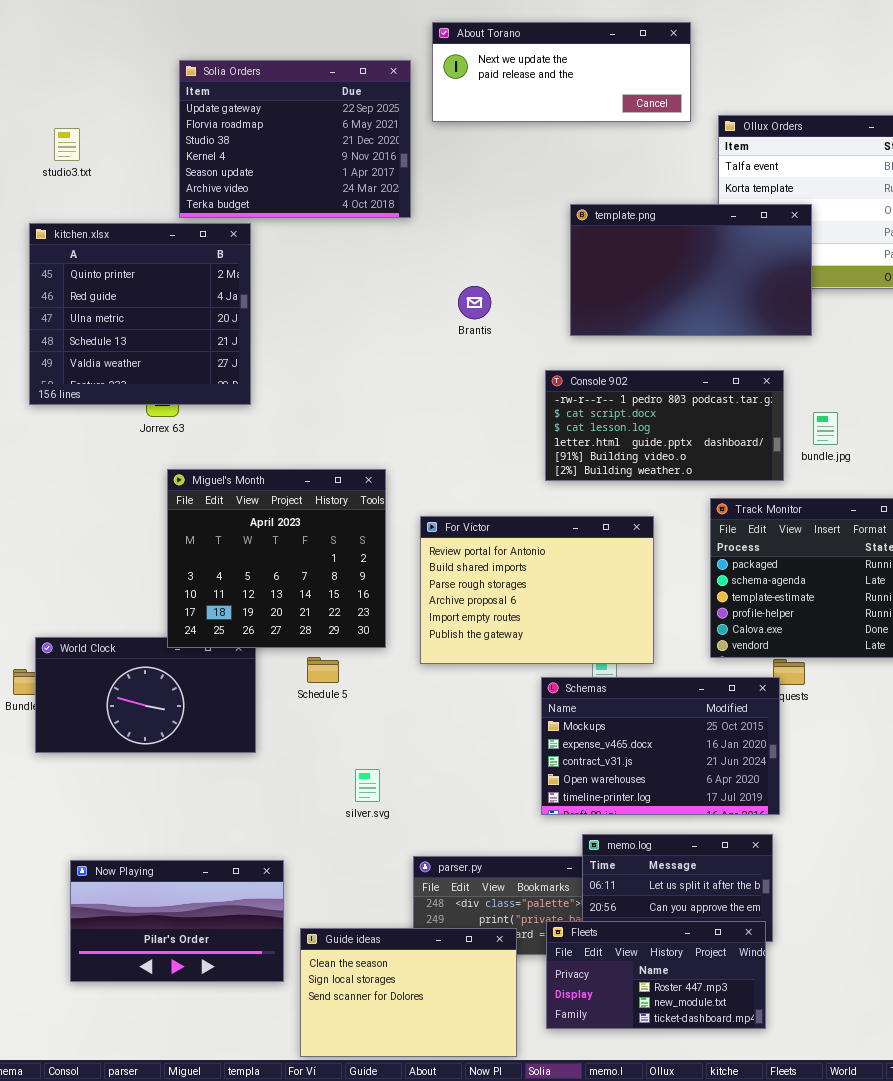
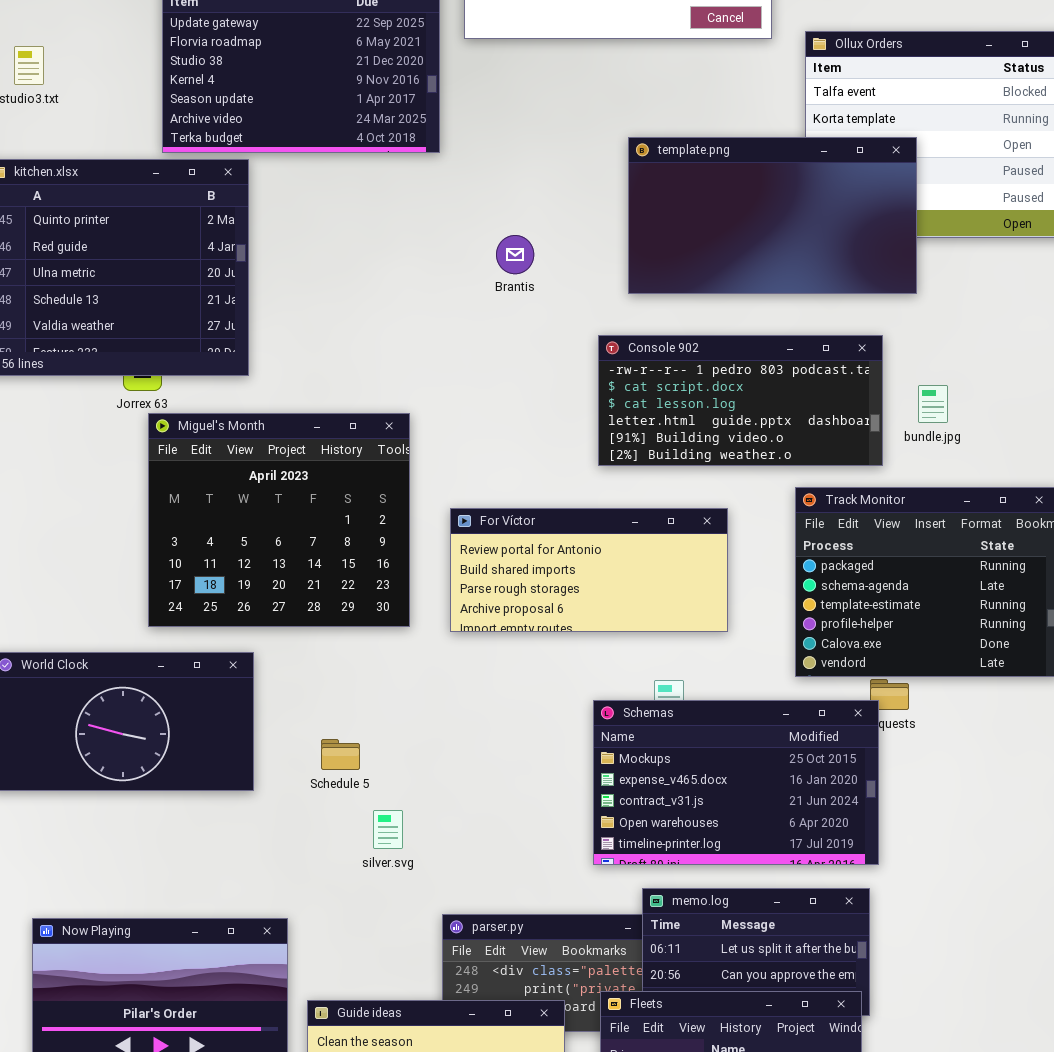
Miguel's Month: [167,469,386,648] -> [148,413,410,627], moved
For Víctor: [420,516,654,664] -> [450,508,728,632], resized
Schedule 5: [307,657,339,683] -> [321,739,360,770], moved

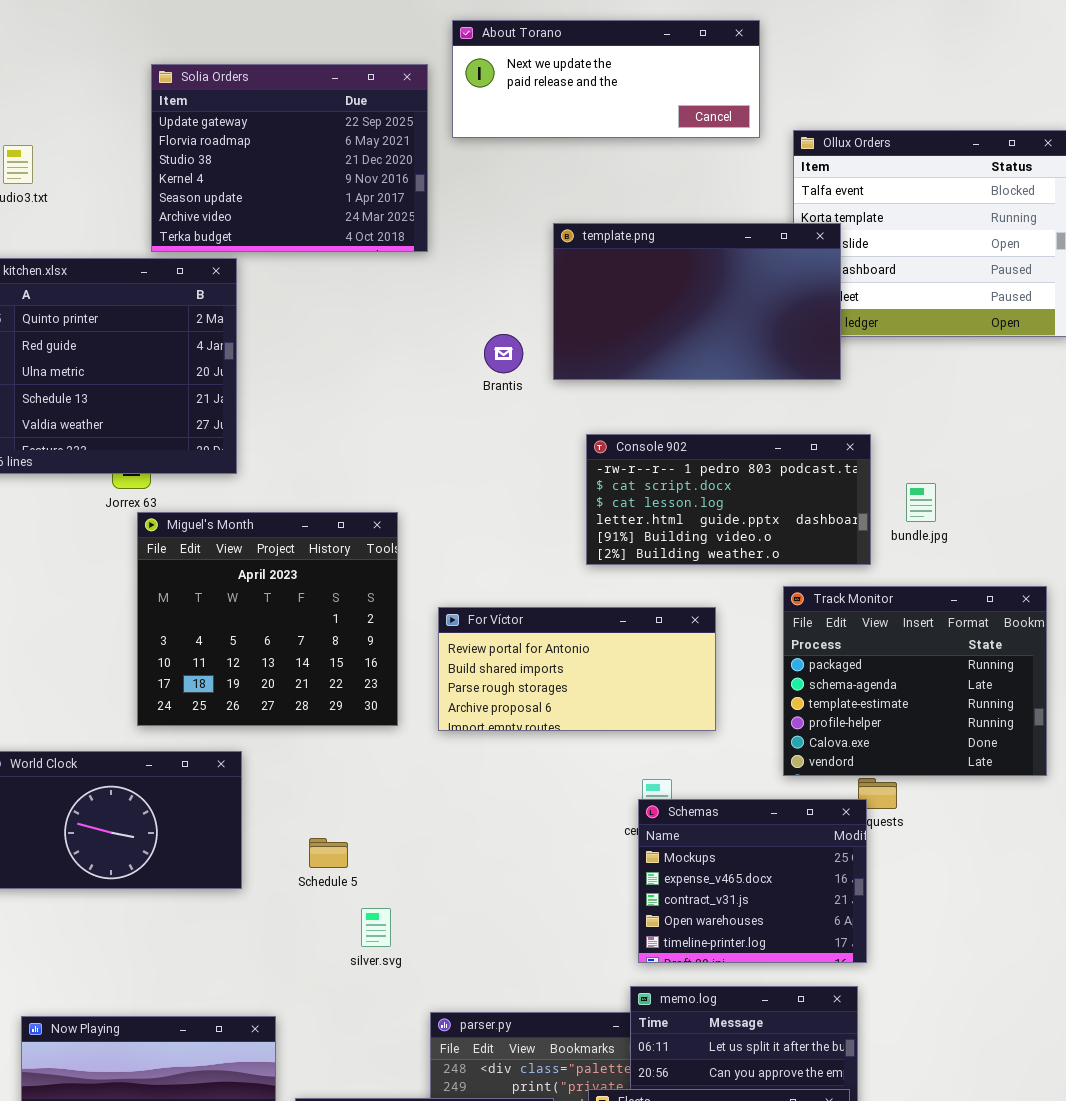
template.png: [628,137,917,294] -> [553,223,841,380], moved
Schemas: [593,700,879,865] -> [638,799,867,963], resized

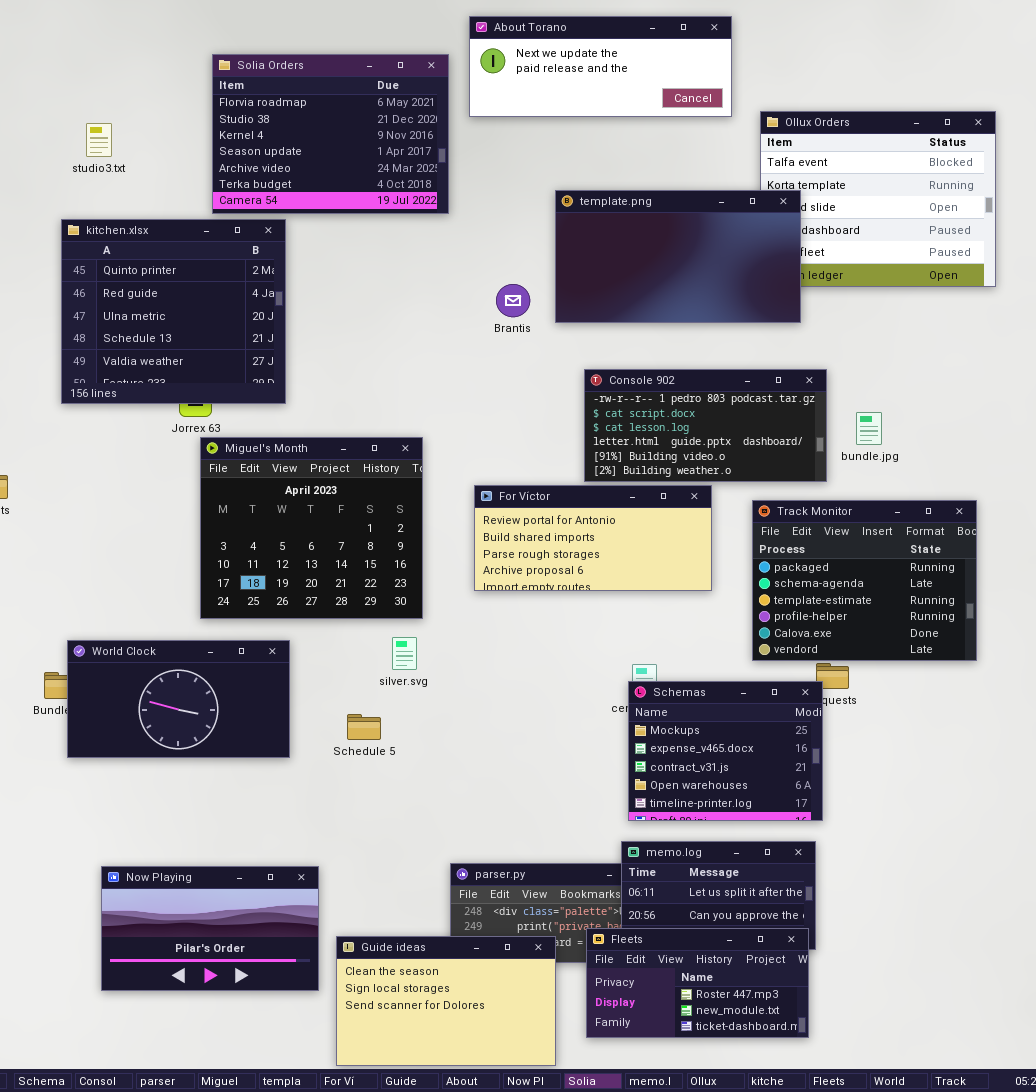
Solia Orders: [151,64,428,252] -> [212,54,449,214], scrolled down 1 row
For Víctor: [438,607,716,731] -> [474,485,712,591], moved
silver.svg: [361,908,391,947] -> [392,637,417,670], moved

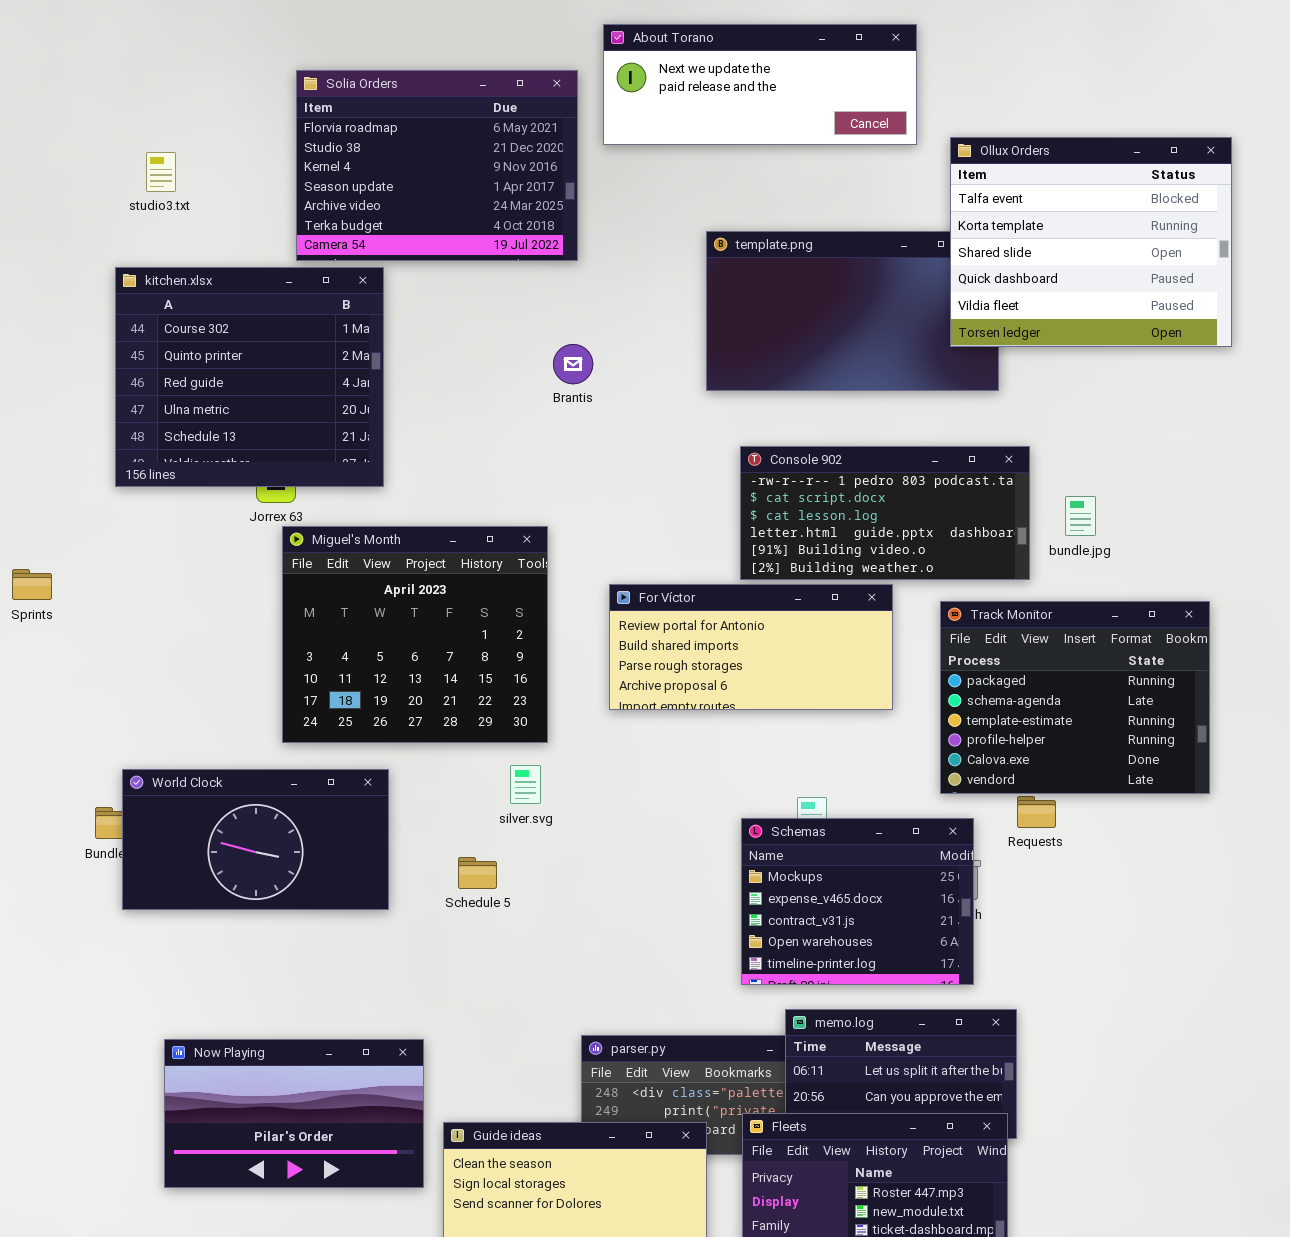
Ollux Orders: [760,111,996,287] -> [950,137,1232,347], raised
kitchen.xlsx: [61,219,286,404] -> [115,267,384,487], scrolled up 1 row
Brantis: [496,284,530,317] -> [553,344,593,384], moved
Schemas: [628,681,823,821] -> [741,818,974,985], moved

